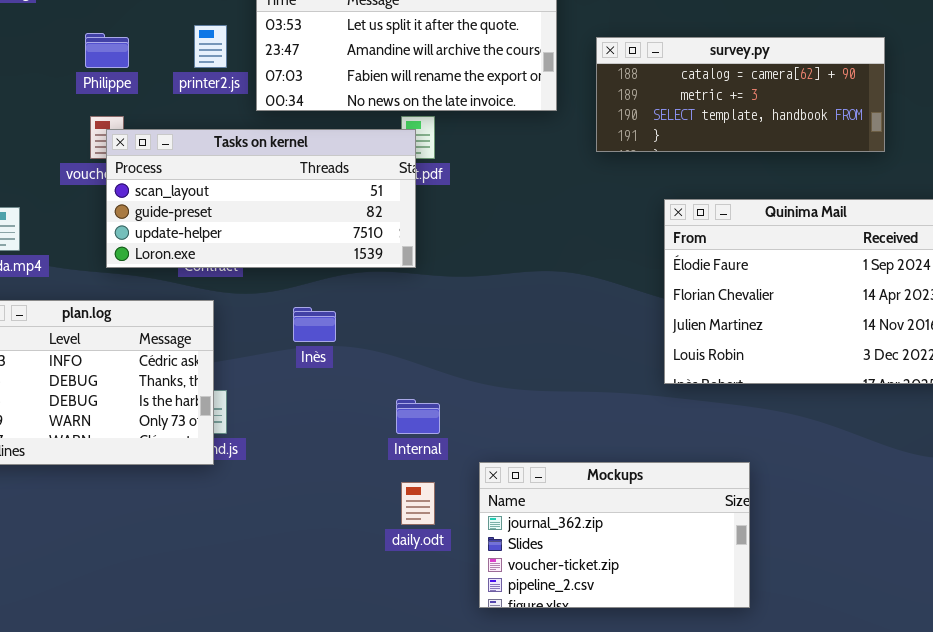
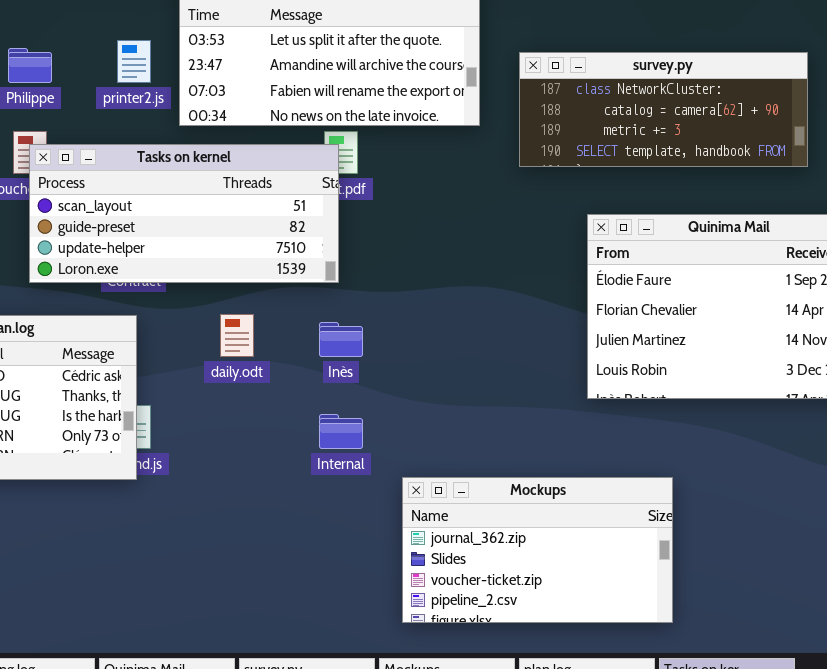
survey.py: [596,37,885,152] -> [519,52,808,167], scrolled up 1 row
Inès: [293,307,336,342] -> [319,322,363,357], moved
daily.odt: [401,482,435,525] -> [220,314,254,357], moved

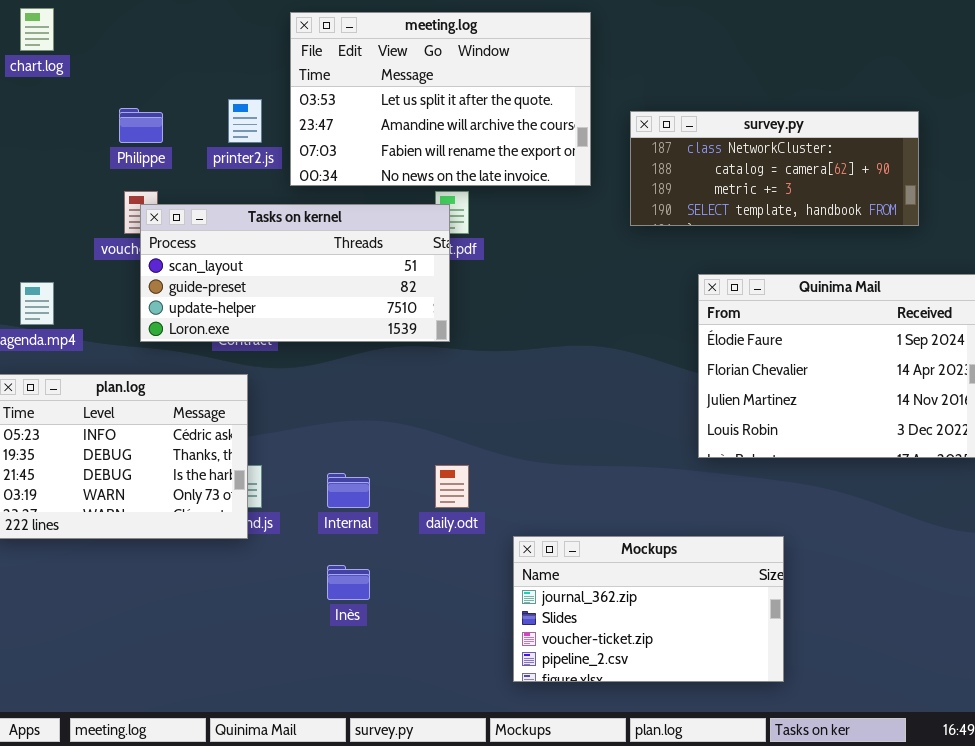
daily.odt: [220,314,254,357] -> [435,465,469,508], moved
Inès: [319,322,363,357] -> [327,565,370,600], moved
Internal: [319,414,363,449] -> [327,473,370,508], moved

